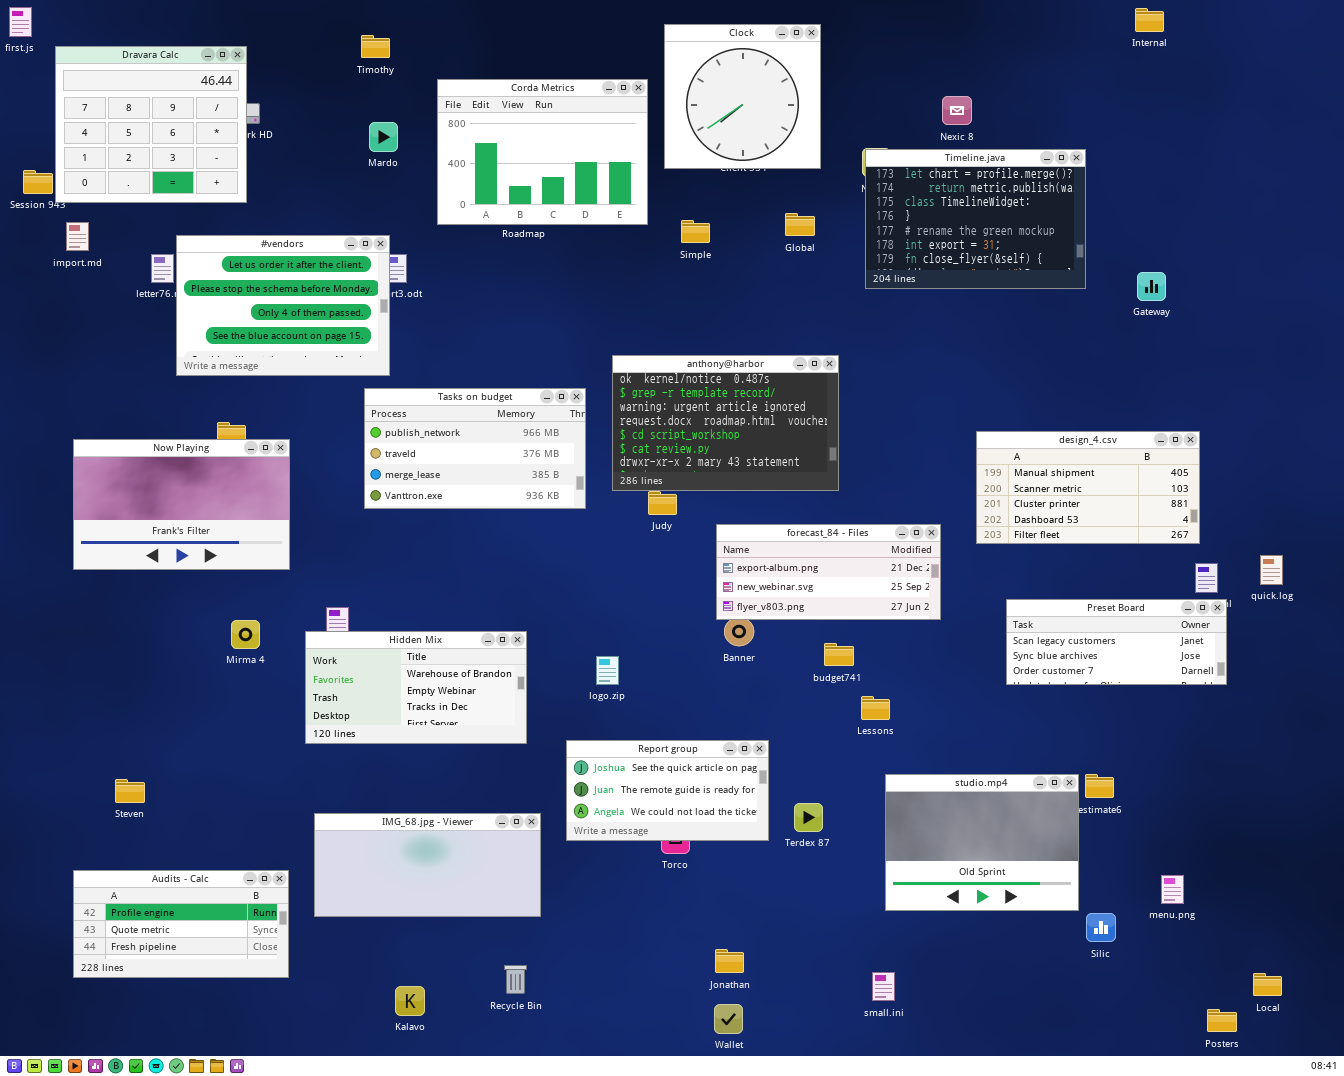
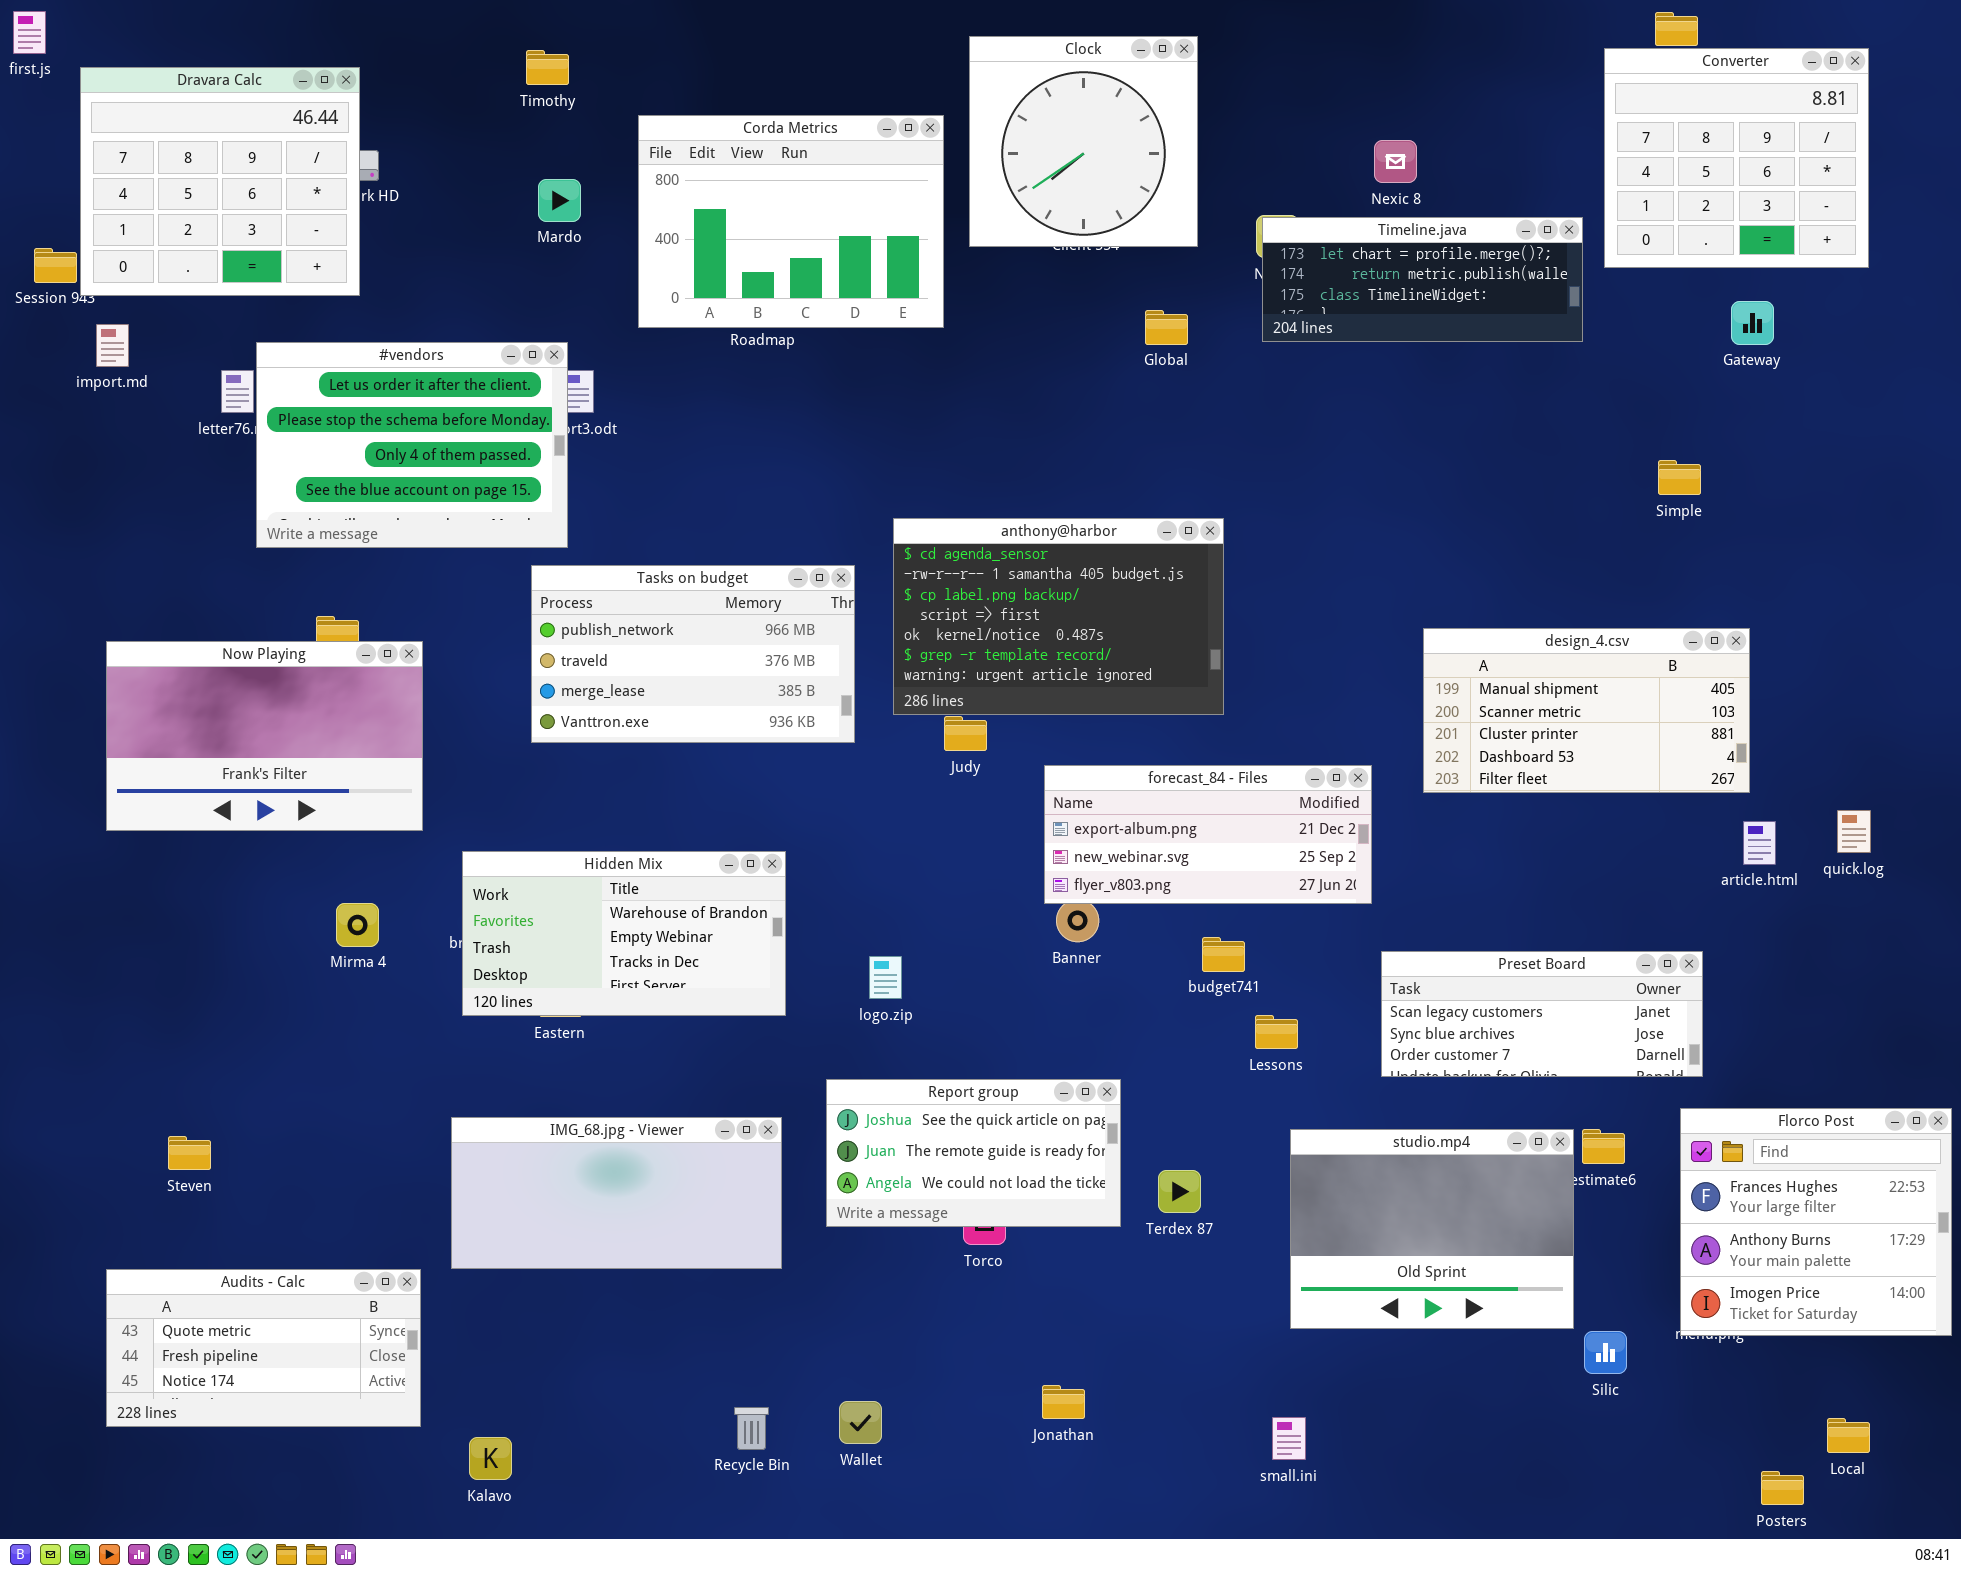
Converter: none -> [1604,48,1869,268], opened
Timeline.java: [865,149,1086,289] -> [1262,217,1583,342], resized
Simple: [681,220,710,243] -> [1658,460,1701,495], moved
Gateway: [1137,272,1166,301] -> [1731,301,1774,345], moved
anthony@harbor: [612,355,839,491] -> [893,518,1224,715], scrolled up 4 rows
Preset Board: [1006,599,1227,685] -> [1381,951,1703,1077], moved
Hidden Mix: [305,631,527,744] -> [462,851,786,1016], moved
Florco Post: none -> [1680,1108,1952,1336], opened
IMG_68.jpg - Viewer: [314,813,541,917] -> [451,1117,782,1269], moved
Audits - Calc: [73,870,289,978] -> [106,1269,421,1427], scrolled down 1 row
Kalavo: [395,986,425,1016] -> [469,1437,512,1480], moved
Wallet: [714,1004,743,1034] -> [839,1401,882,1444], moved

